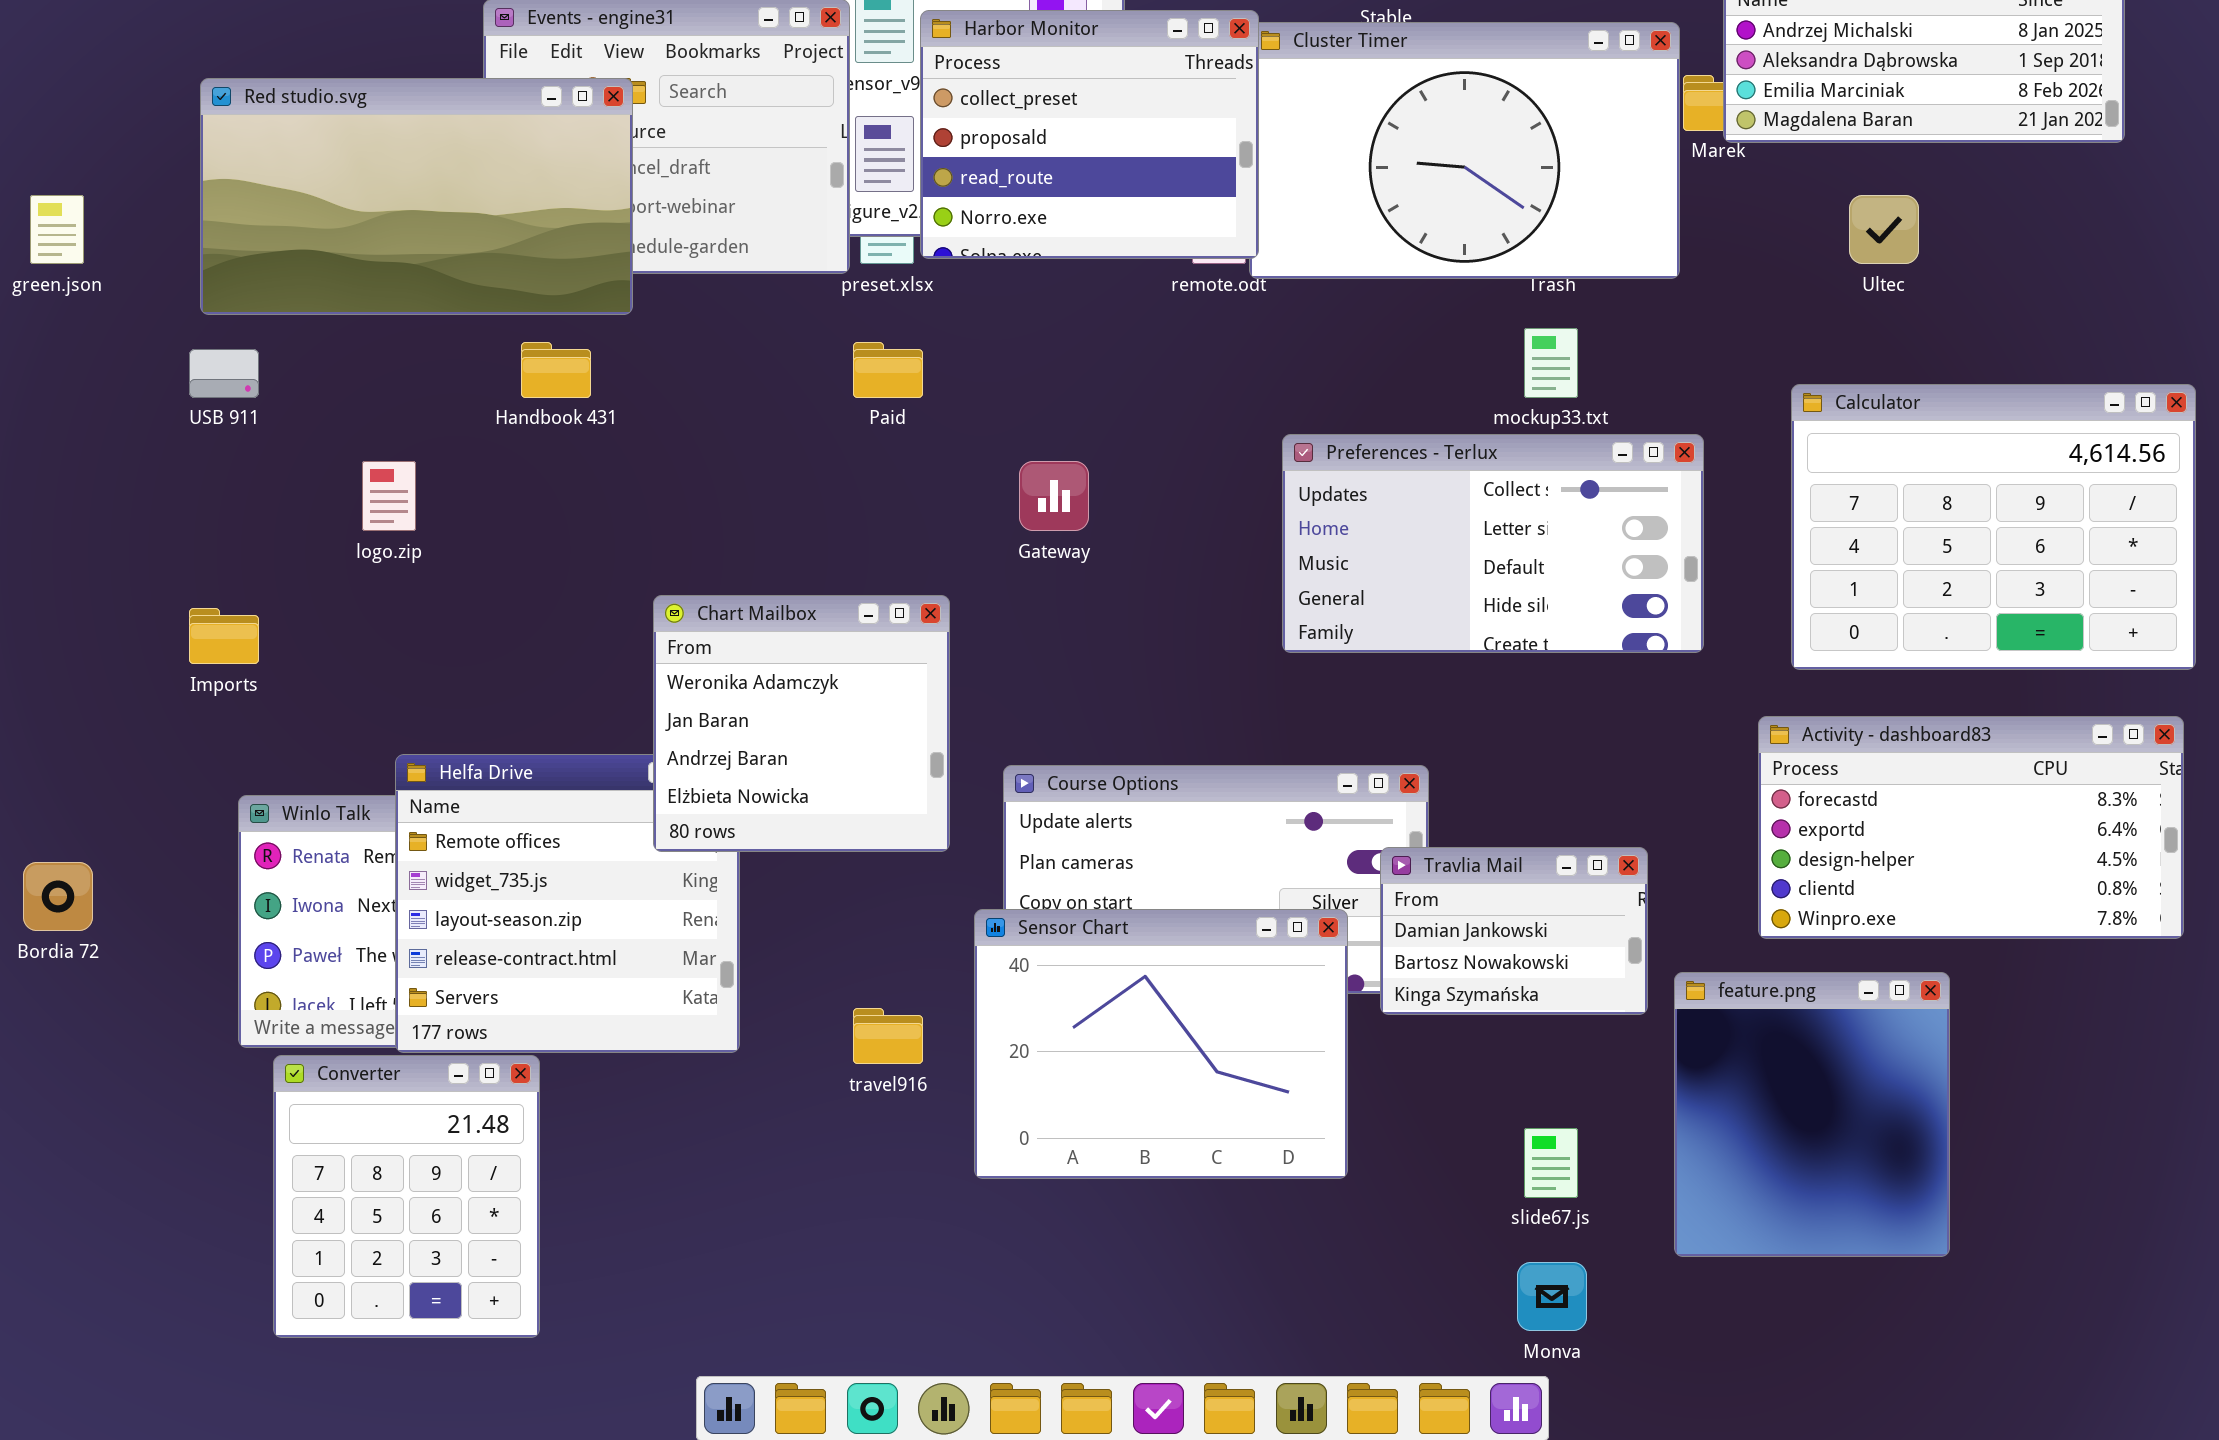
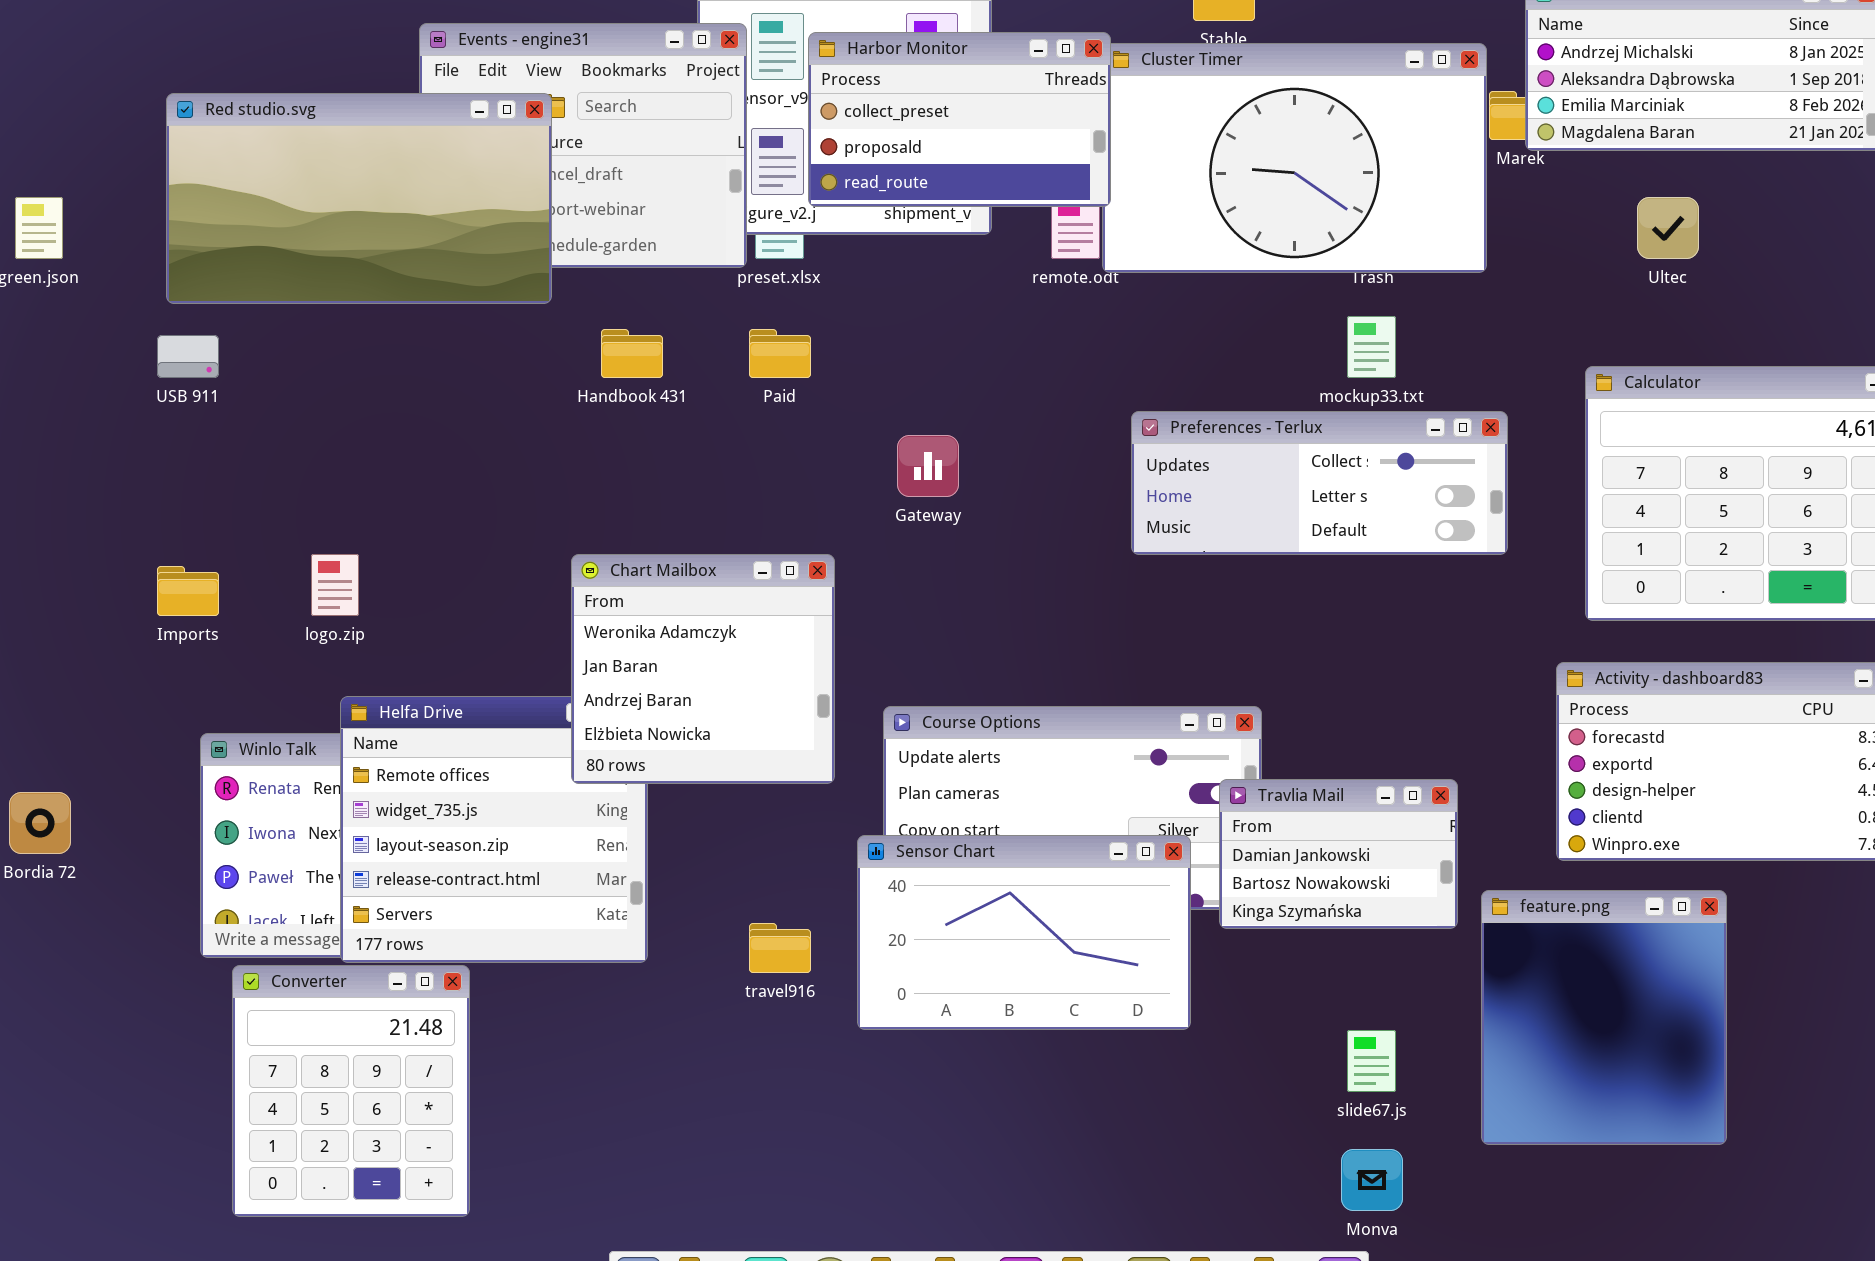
Harbor Monitor: [920,10,1259,259] -> [808,32,1111,207], resized
Handbook 431: [521,342,591,398] -> [601,329,663,378], moved
Preferences - Terlux: [1282,434,1704,653] -> [1131,411,1508,555], resized
logo.zip: [362,461,416,531] -> [311,554,359,616], moved
Sensor Chart: [974,909,1348,1179] -> [857,835,1191,1030], resized

